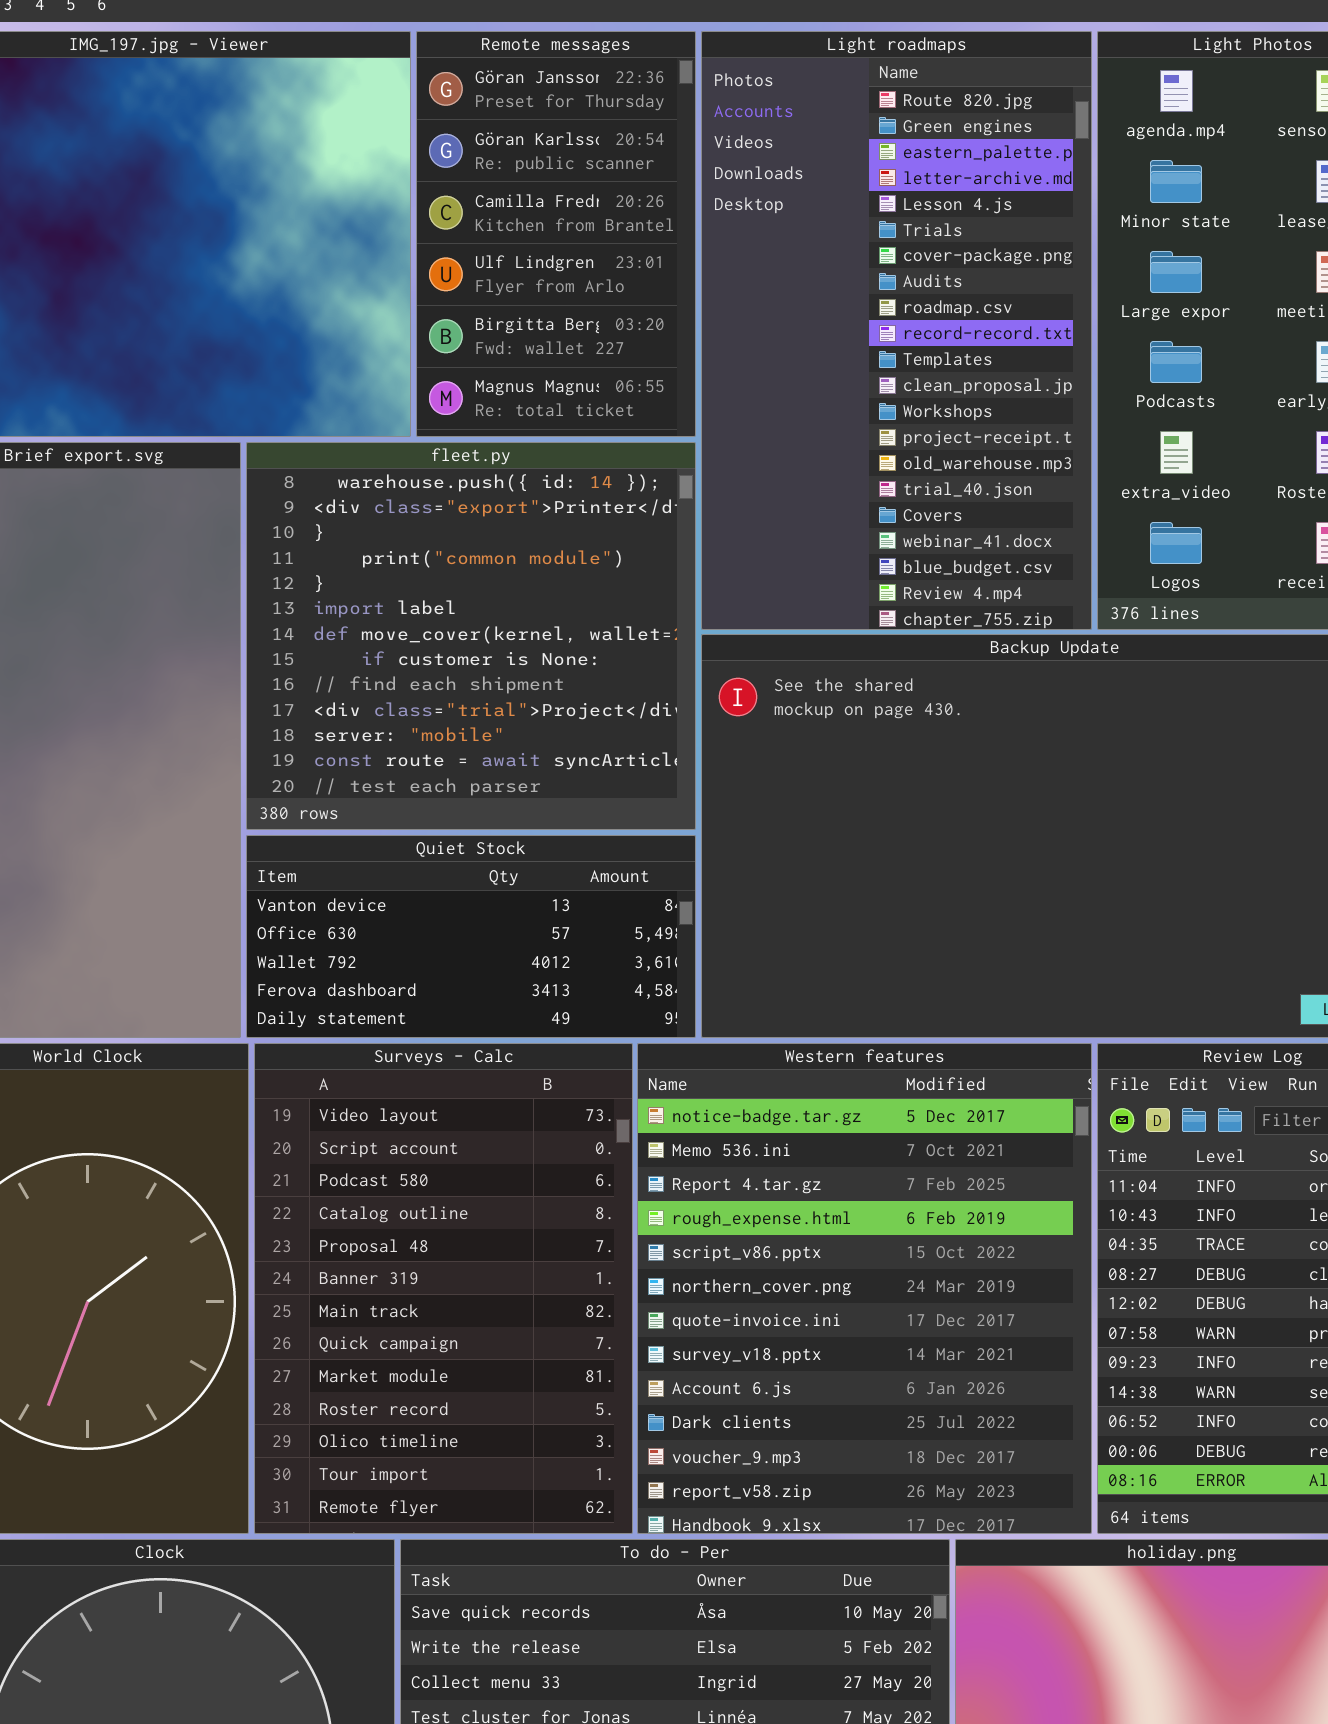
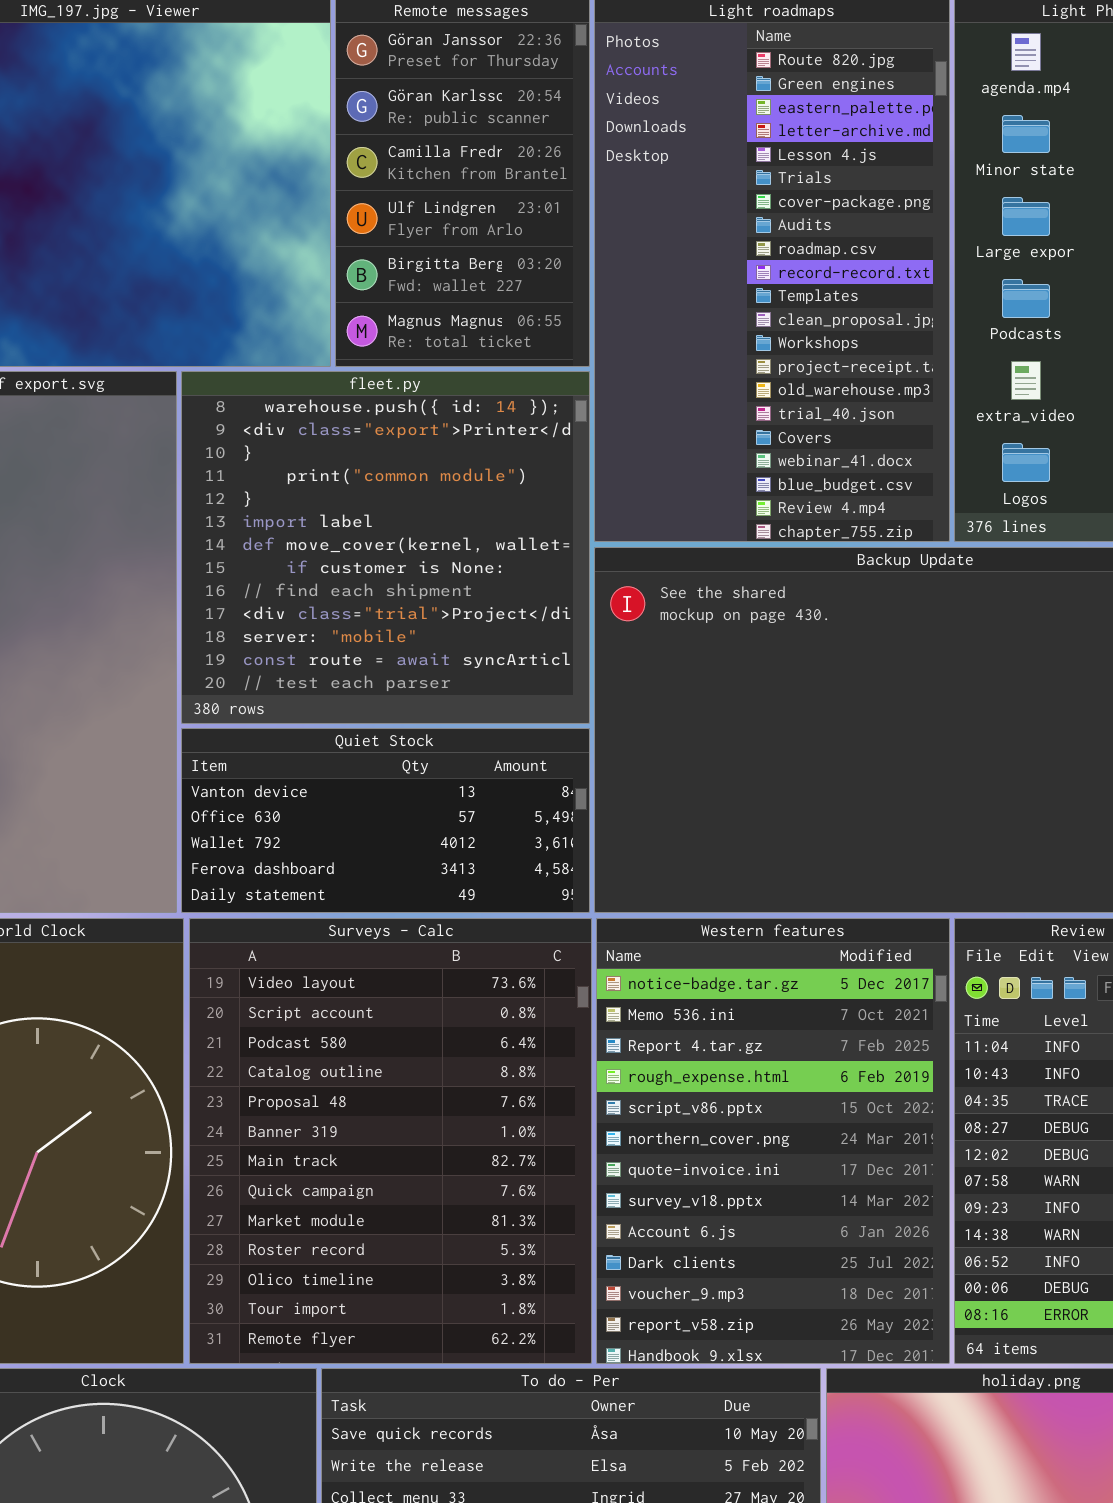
Surveys - Calc: [254,1043,633,1534] -> [189,918,592,1364], resized
Western features: [637,1043,1092,1534] -> [596,918,950,1364], resized

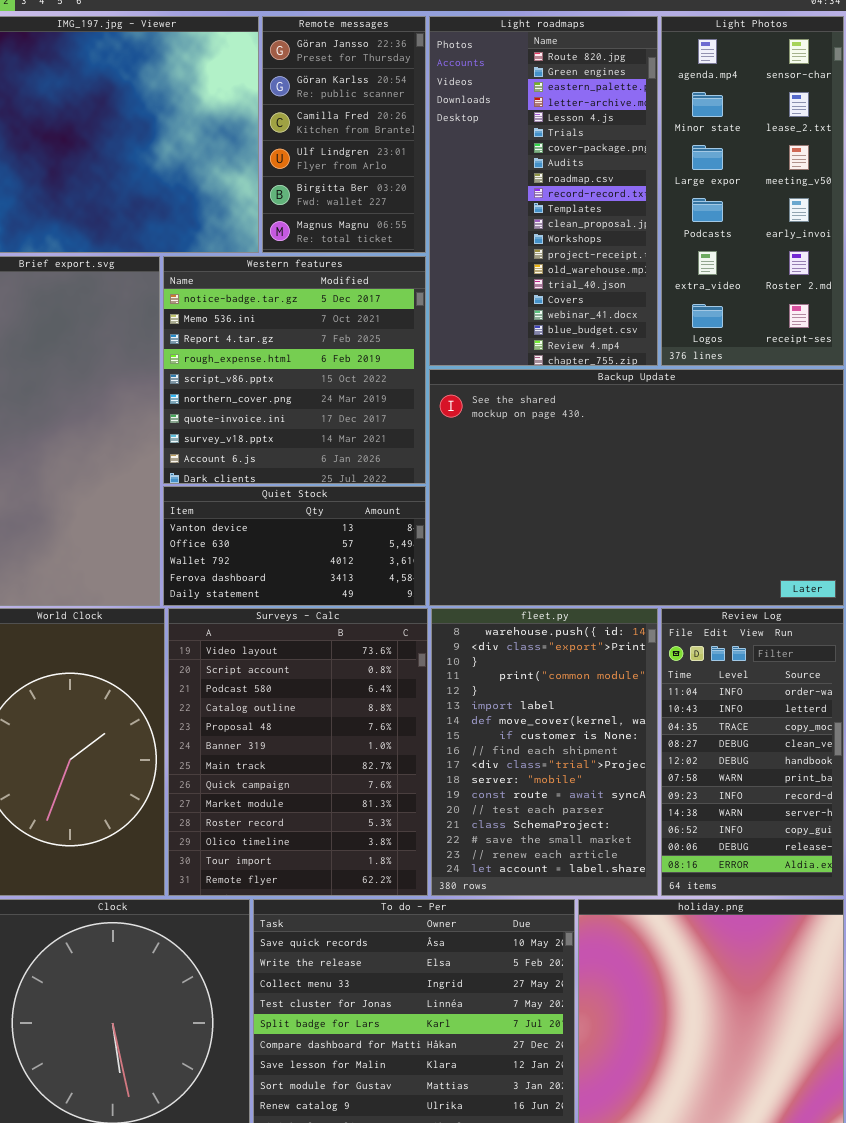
fleet.py: [181,371,590,724] -> [431,608,658,896], moved, resized
Western features: [596,918,950,1364] -> [163,256,426,484], moved, resized

